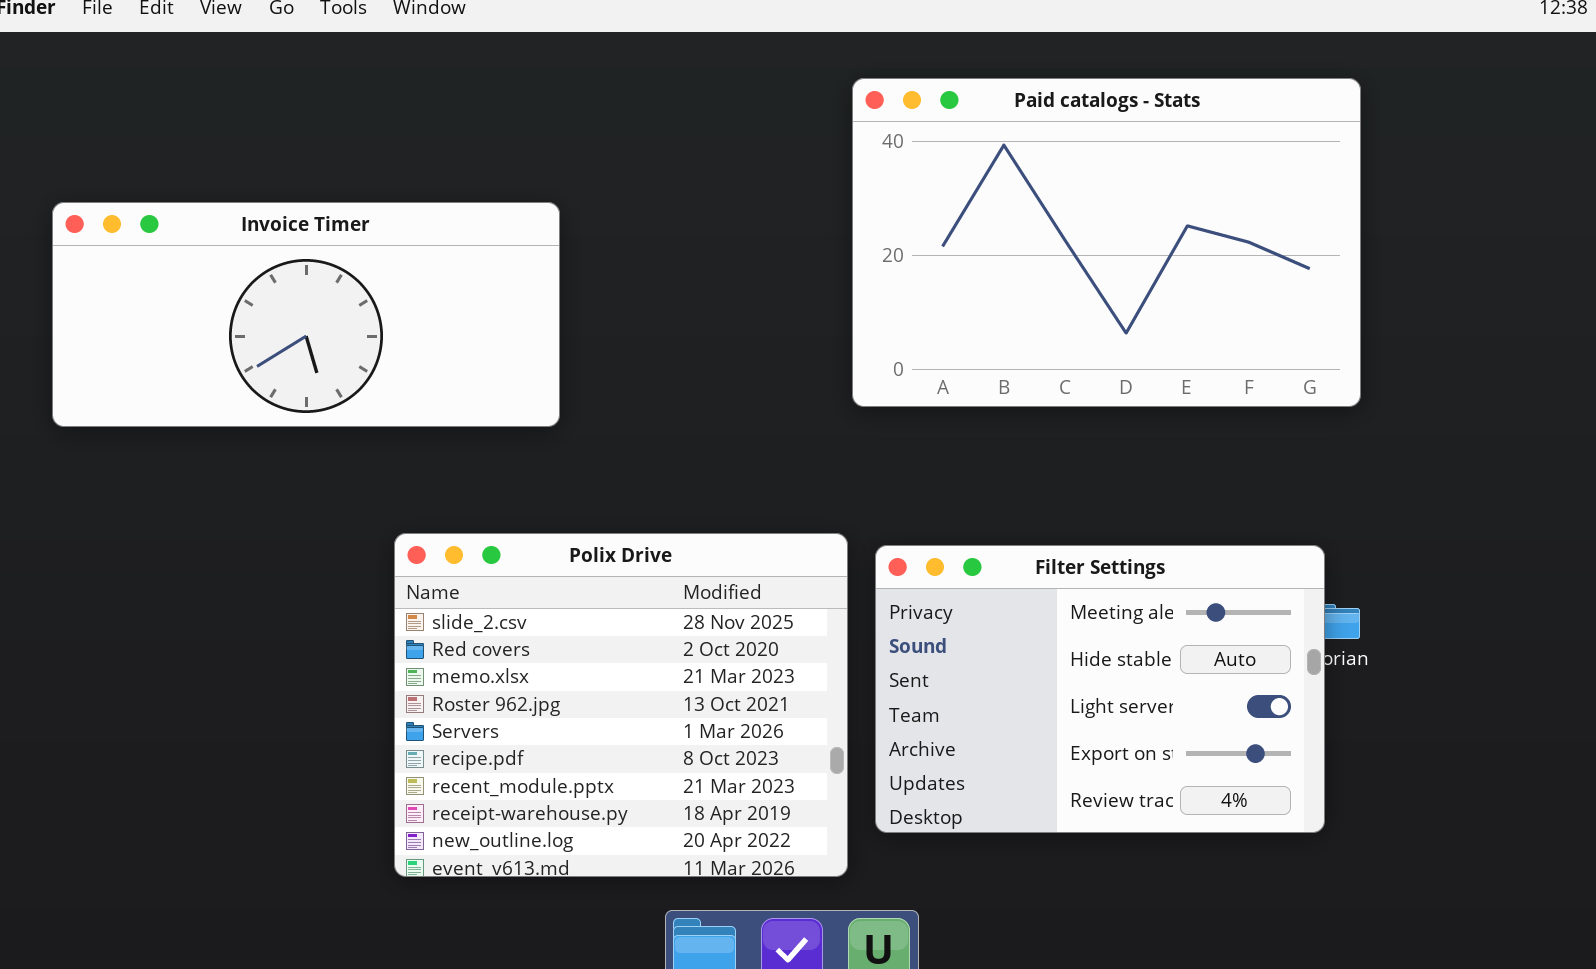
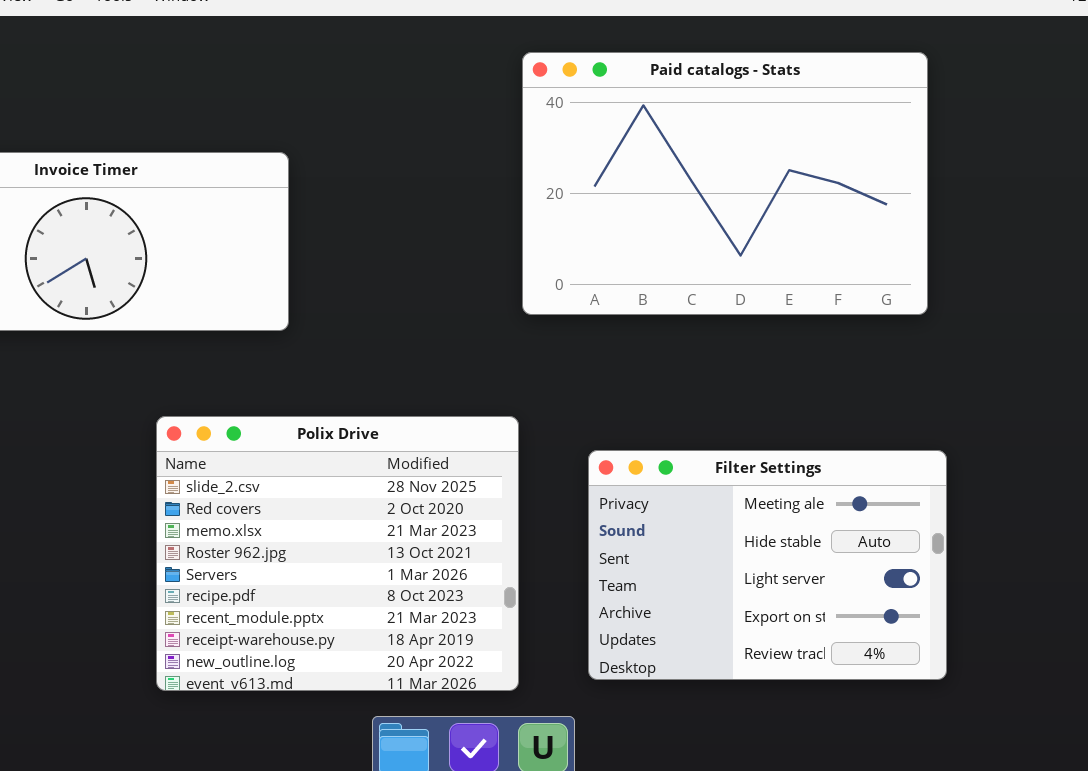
Filter Settings: [875,545,1325,833] -> [588,450,947,680], moved

